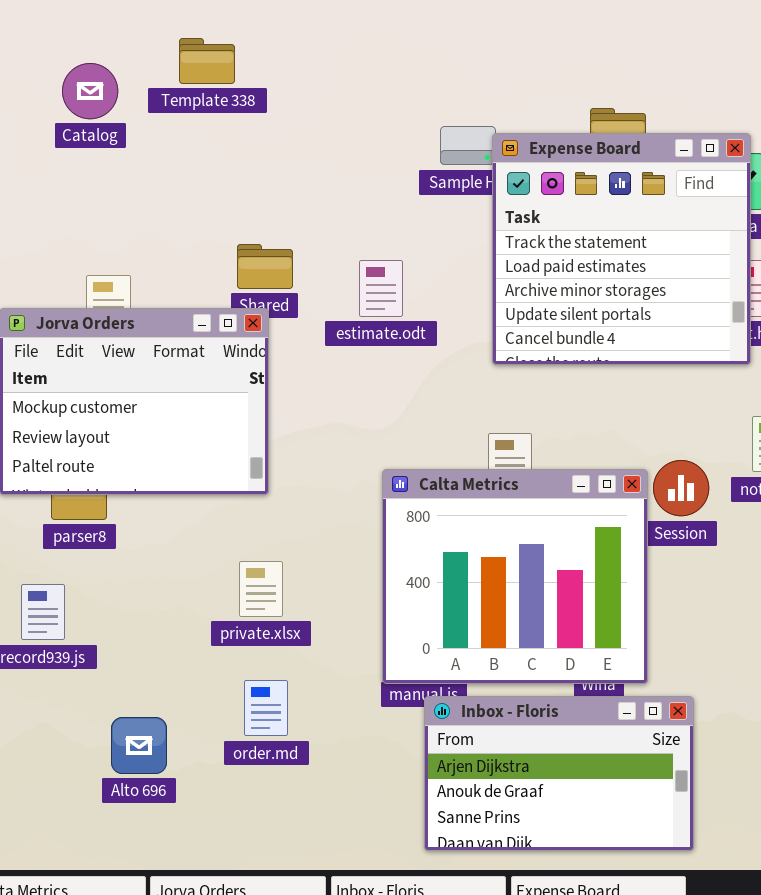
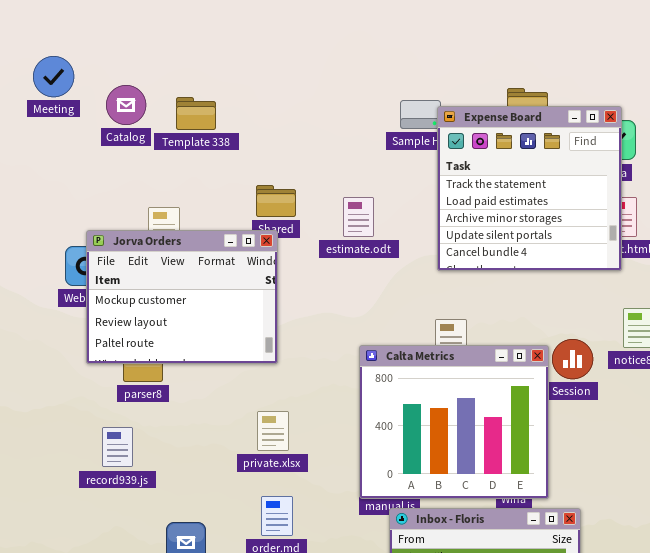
Template 338: [179,38,235,84] -> [176,97,216,130], moved
Catalog: [62,63,118,119] -> [106,85,146,125], moved

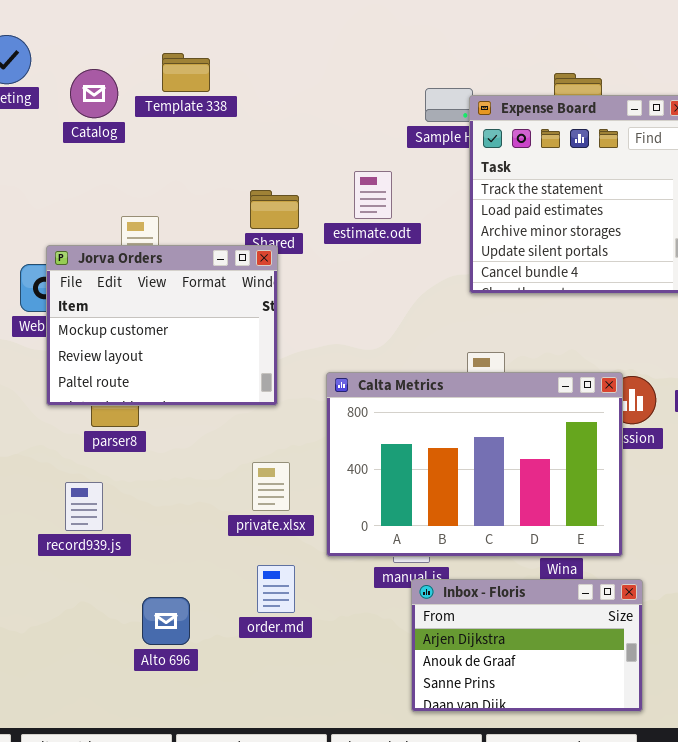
Template 338: [176,97,216,130] -> [162,53,210,92], moved
estimate.odt: [343,197,374,237] -> [354,171,392,219], moved
Calta Metrics: [359,345,549,499] -> [326,372,623,557], moved, resized

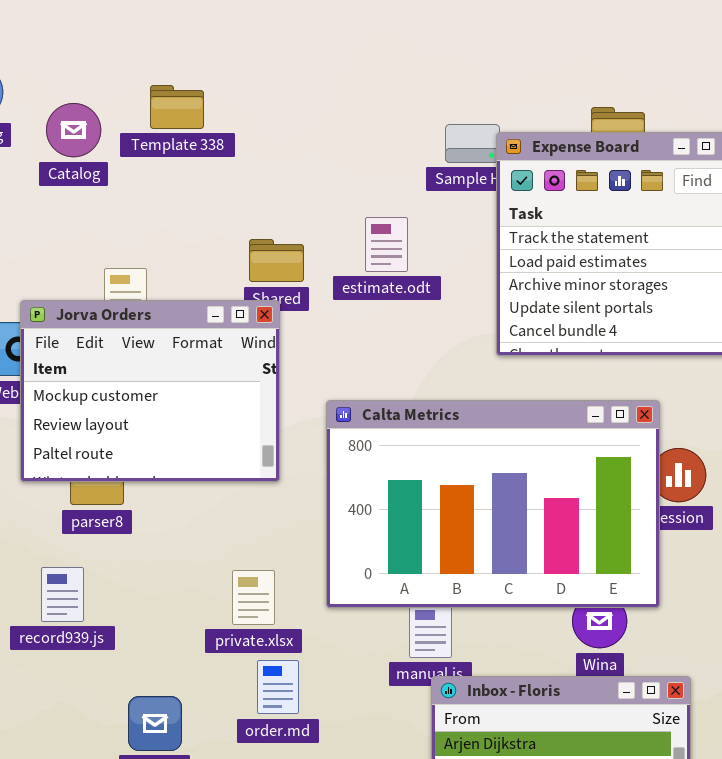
Calta Metrics: [326,372,623,557] -> [326,400,660,608], moved
private.xlsx: [252,462,290,511] -> [232,570,275,625], moved

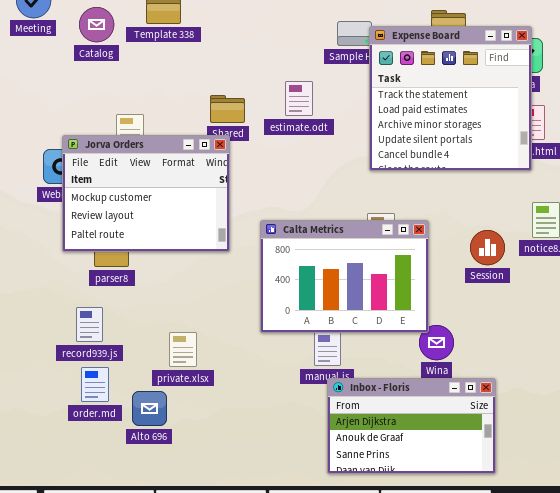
Calta Metrics: [326,400,660,608] -> [260,220,429,333], resized
private.xlsx: [232,570,275,625] -> [169,332,197,367], moved
order.md: [257,660,299,714] -> [81,367,109,402], moved

